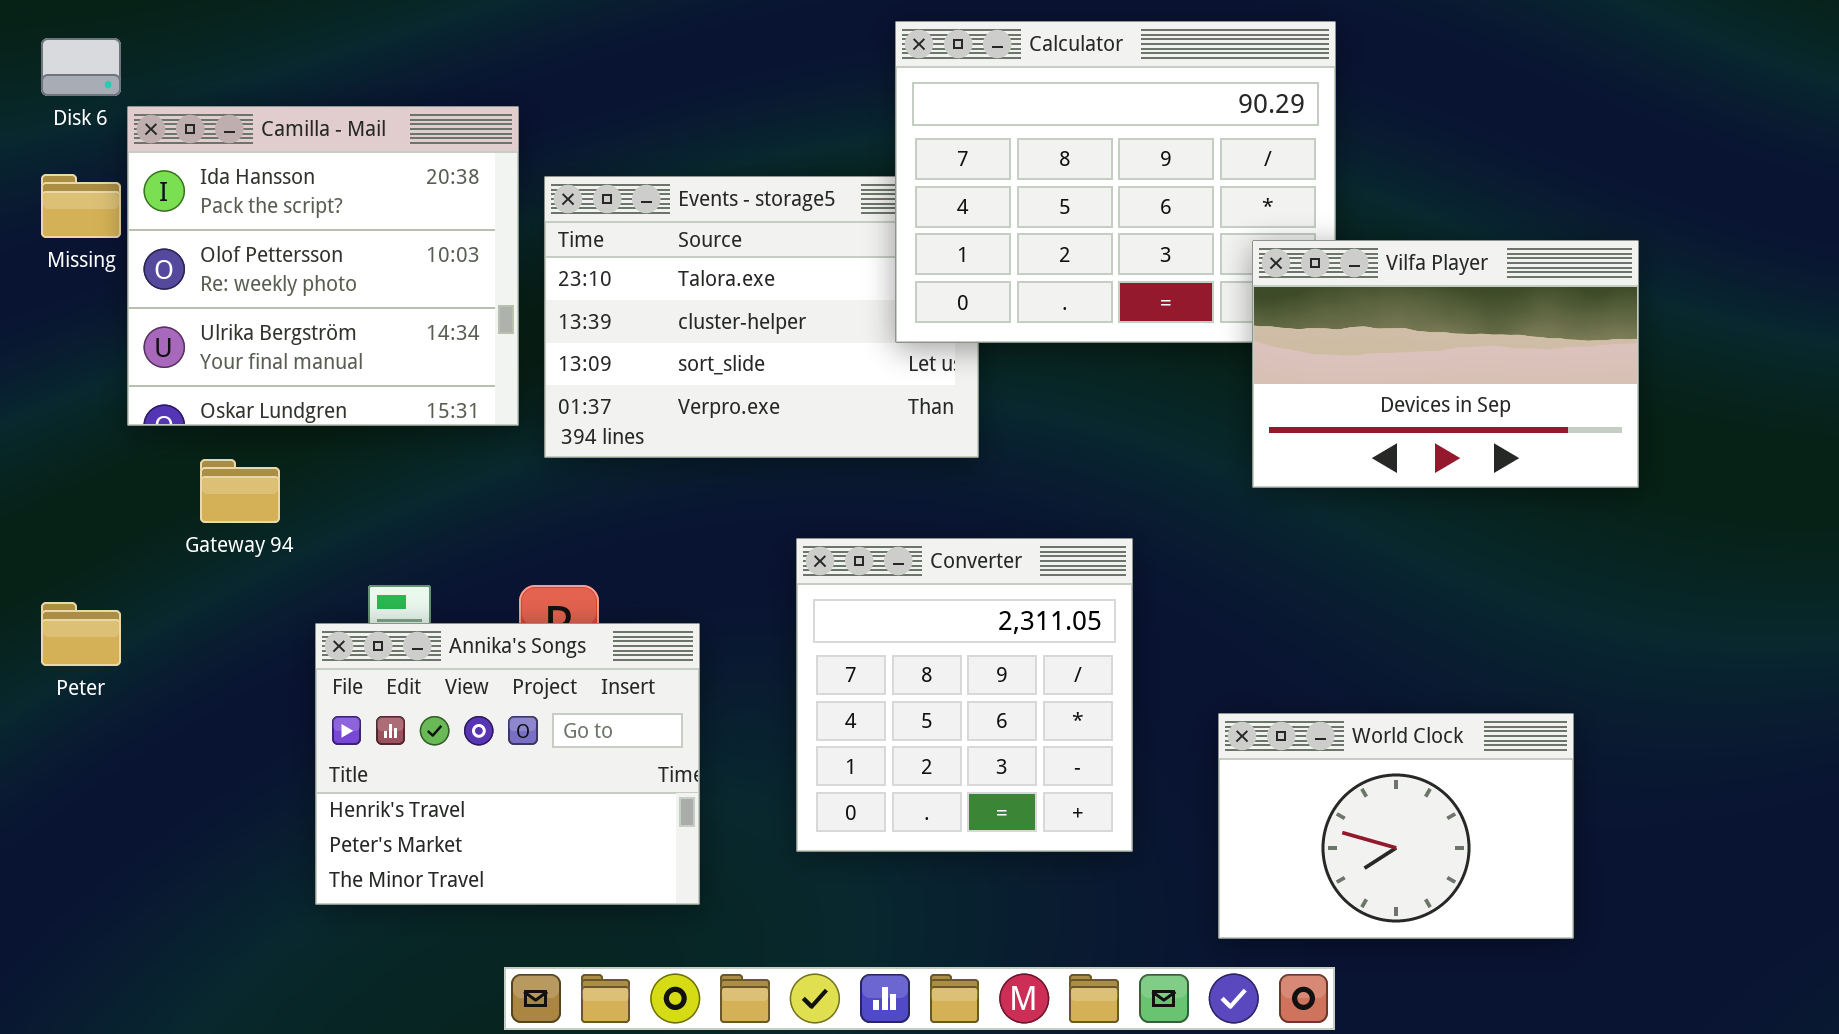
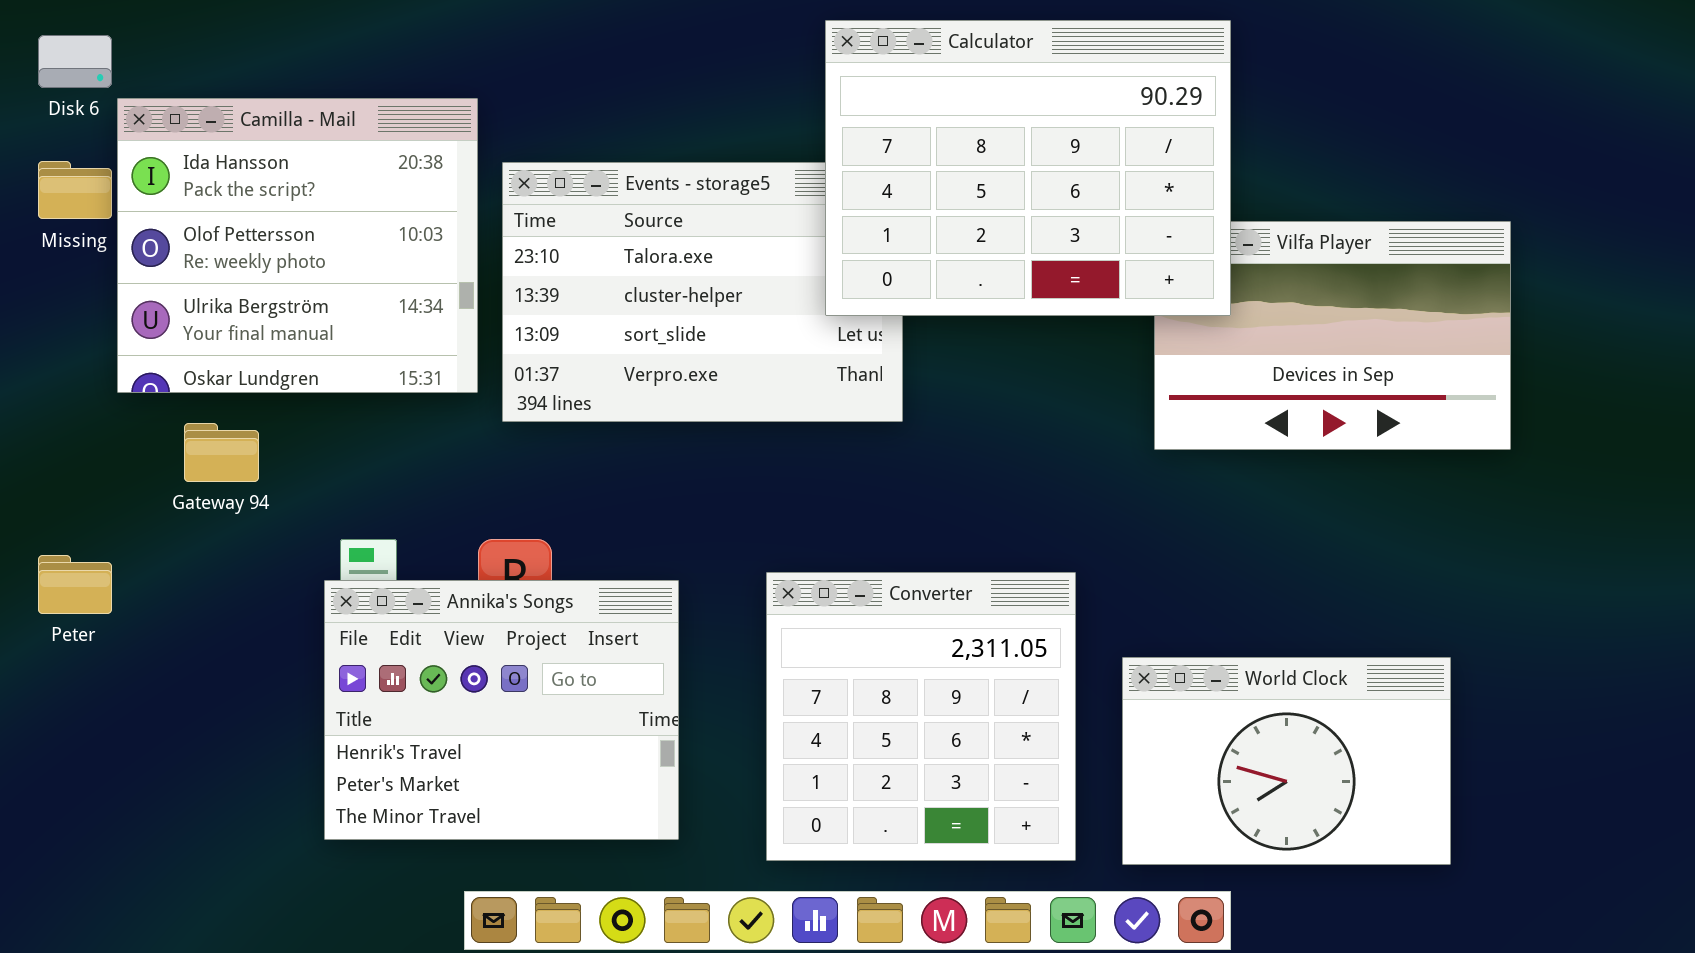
Calculator: [895,21,1336,343] -> [825,20,1231,316], raised
Converter: [796,538,1133,852] -> [766,572,1076,861], moved
Annika's Songs: [315,623,700,905] -> [324,580,679,840], moved

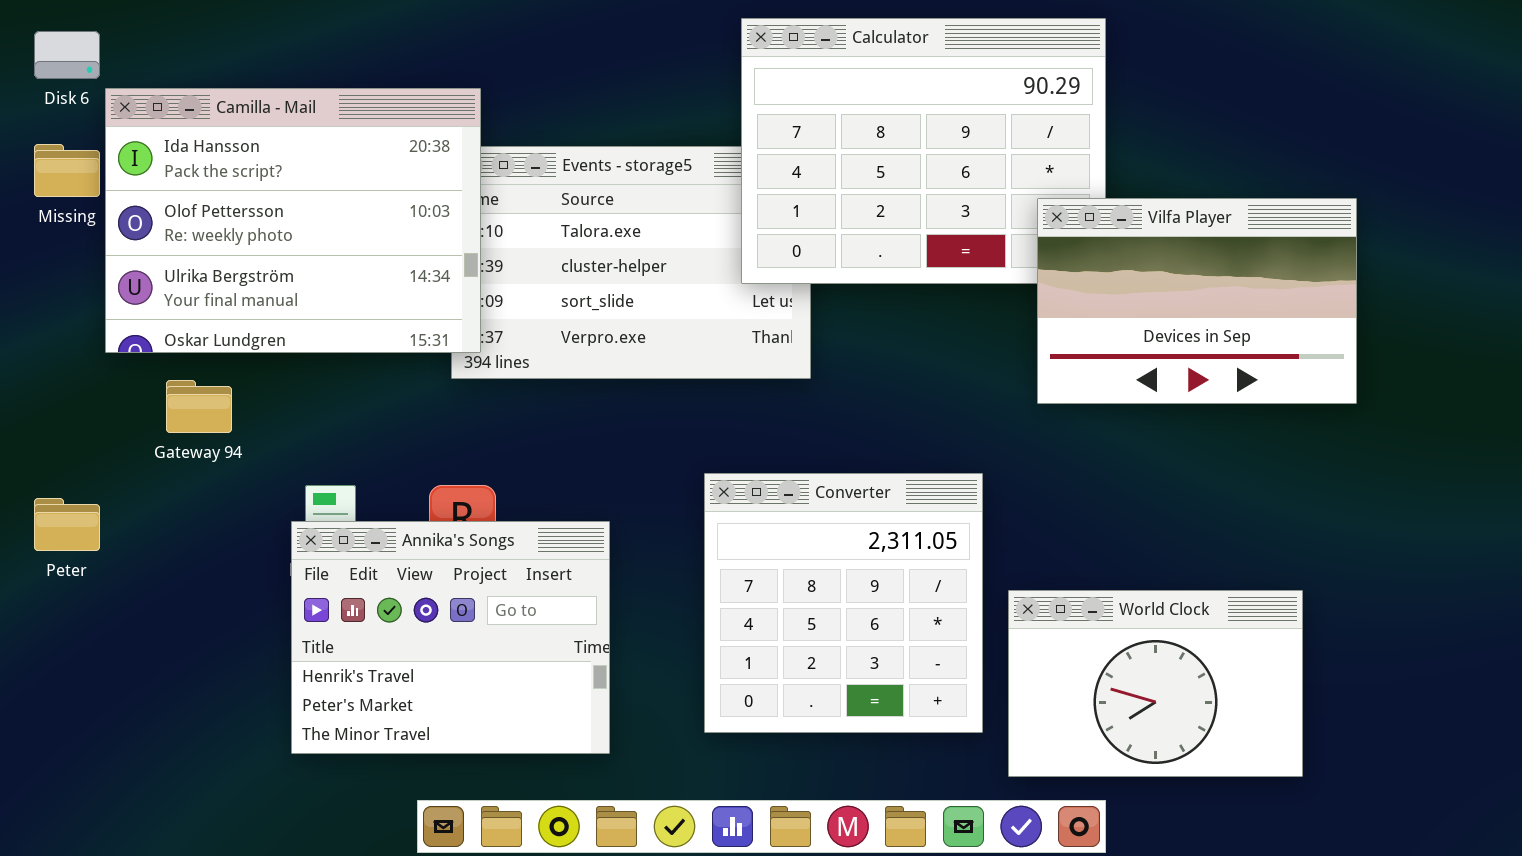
Camilla - Mail: [117,98,478,393] -> [105,88,481,353], resized
Vilfa Player: [1154,221,1511,450] -> [1037,198,1357,404], raised
Converter: [766,572,1076,861] -> [704,473,983,733], moved

